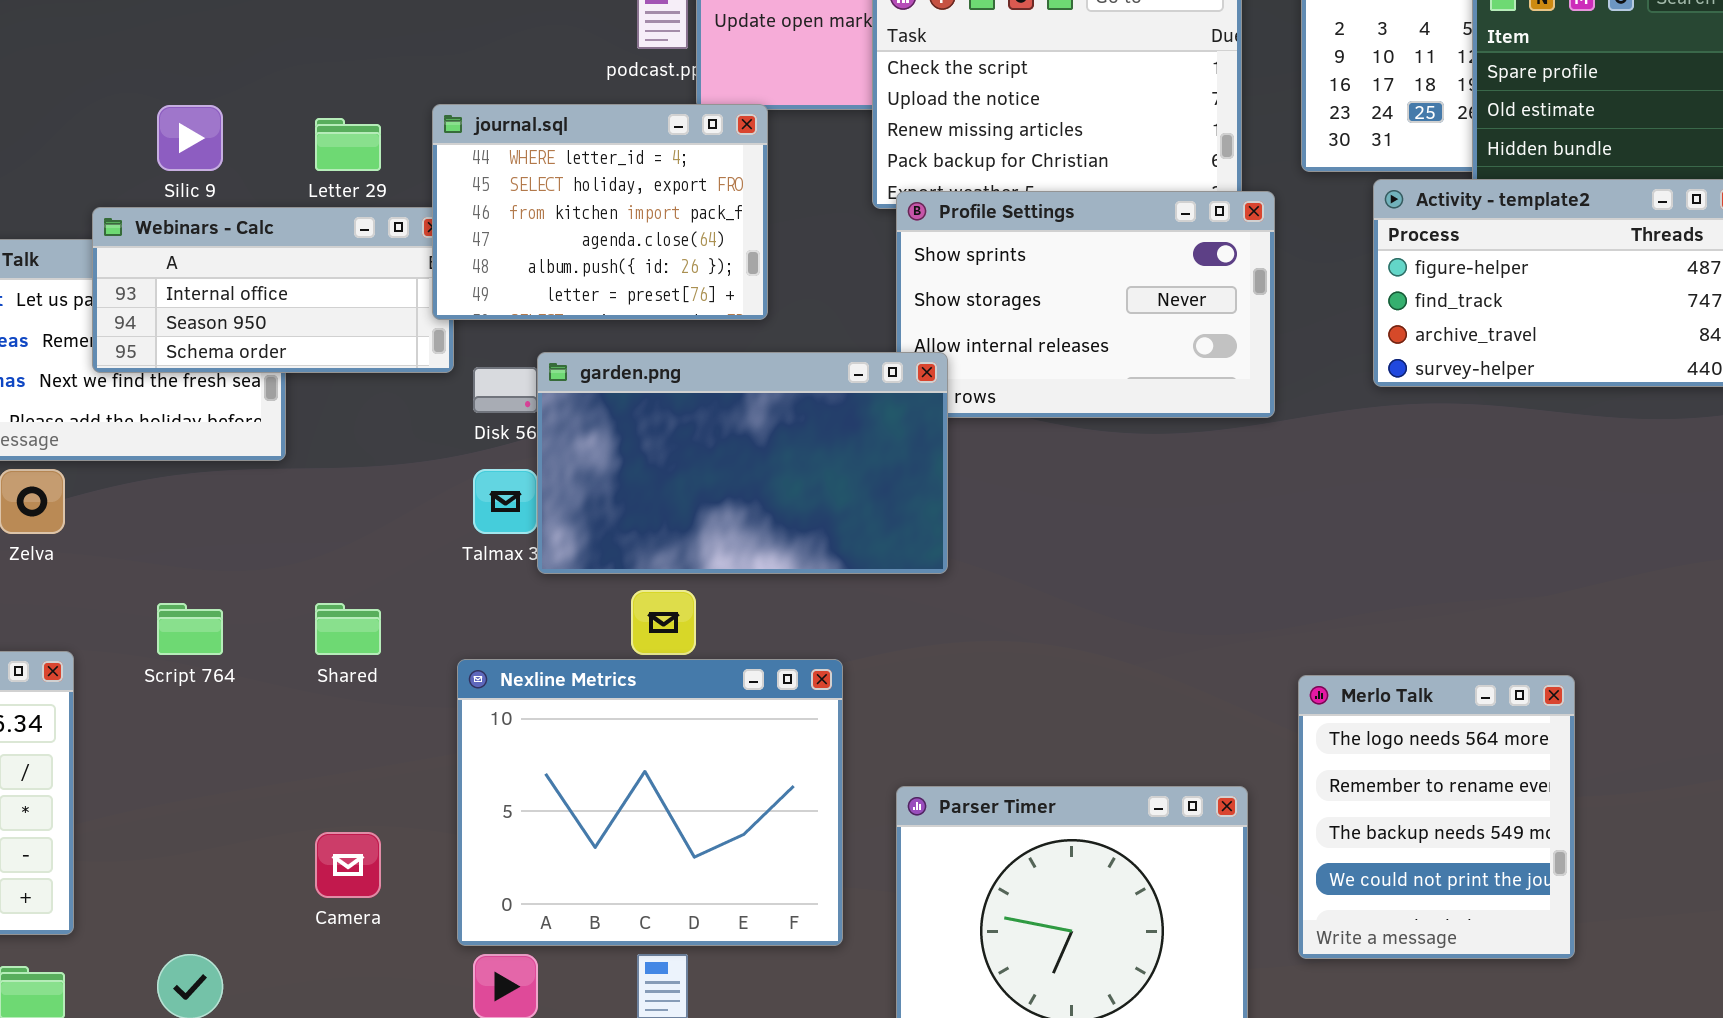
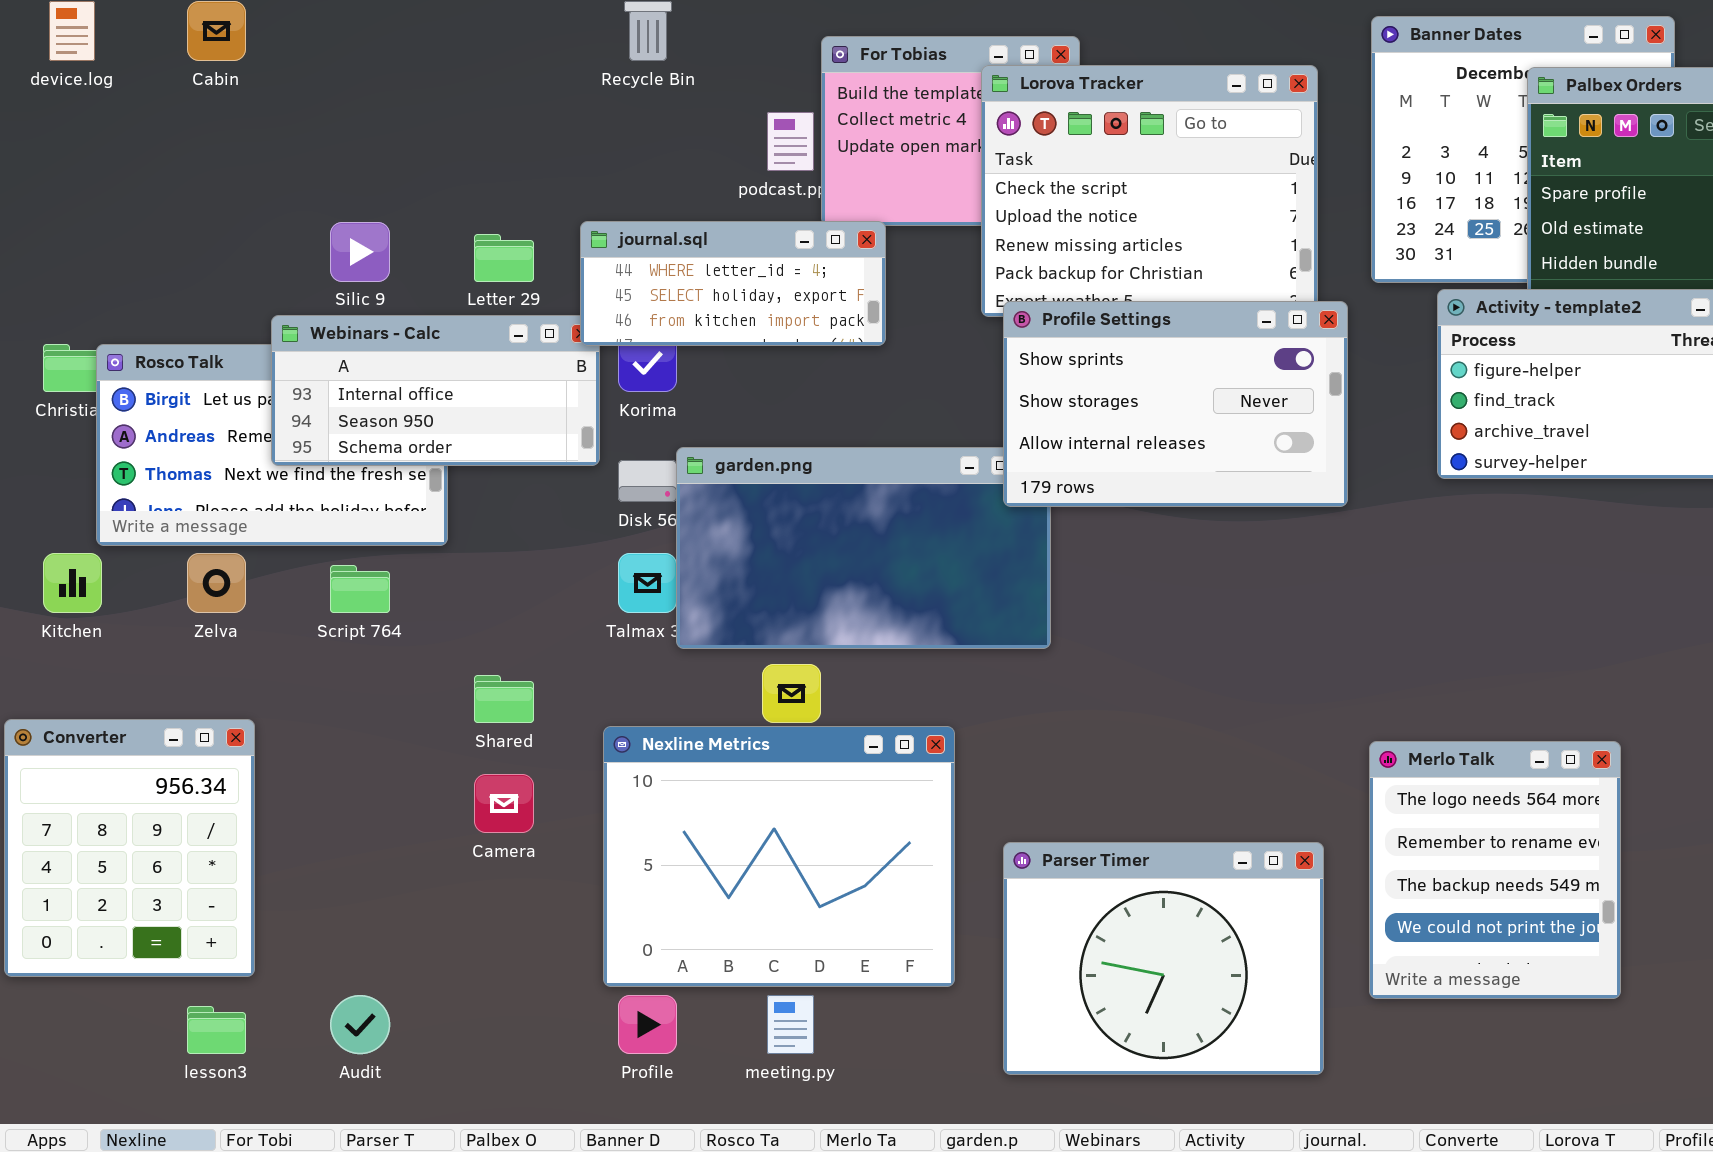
journal.sql: [432,104,768,320] -> [580,221,886,346], resized
Profile Settings: [896,191,1275,418] -> [1003,301,1348,507], raised
Script 764: [157,603,223,655] -> [330,565,390,613], moved
Camera: [315,832,381,898] -> [474,774,534,833], moved

